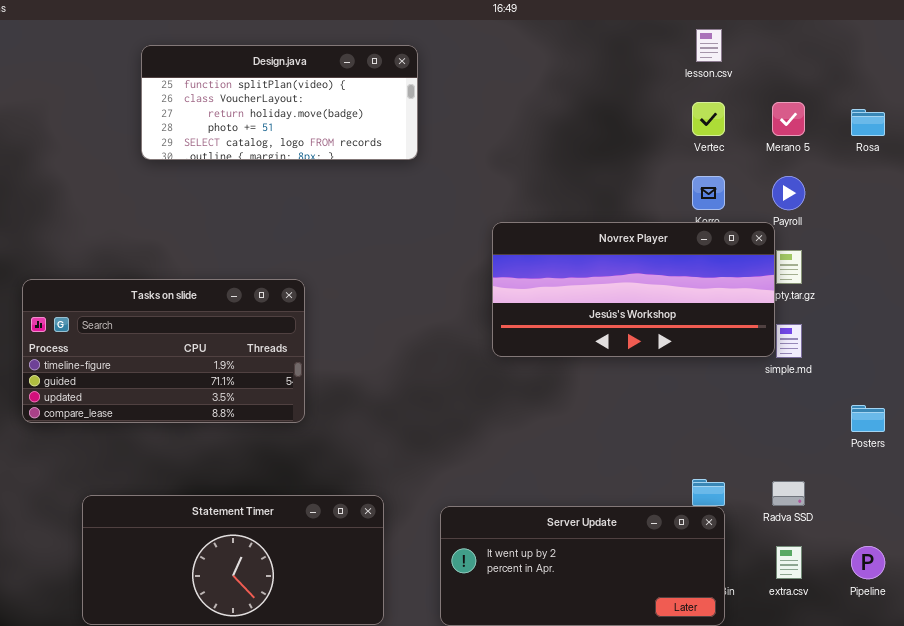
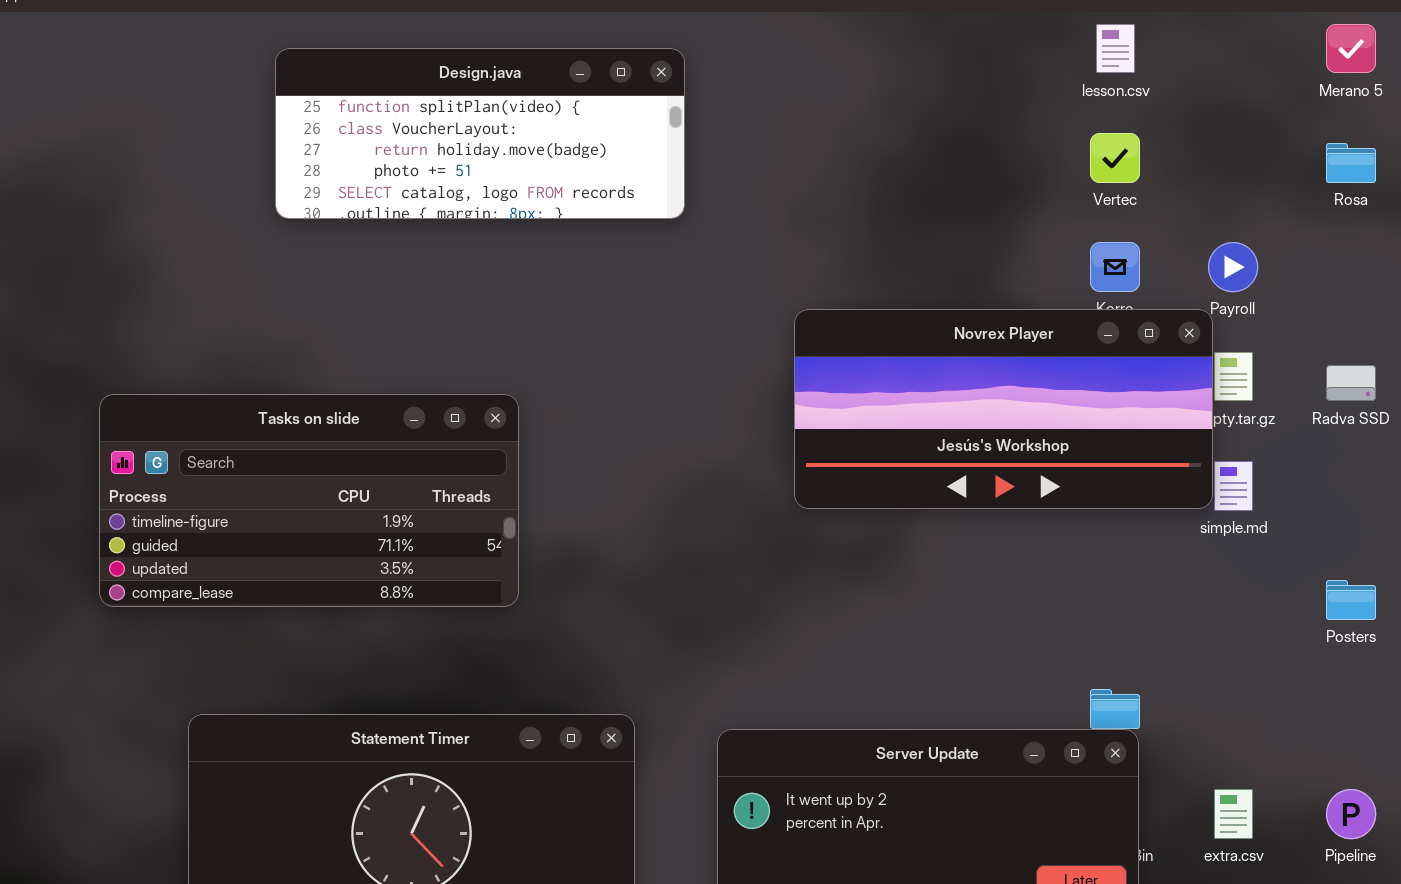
Merano 5: [772,102,805,136] -> [1326,24,1376,73], moved
Radva SSD: [772,481,805,506] -> [1326,365,1376,401], moved

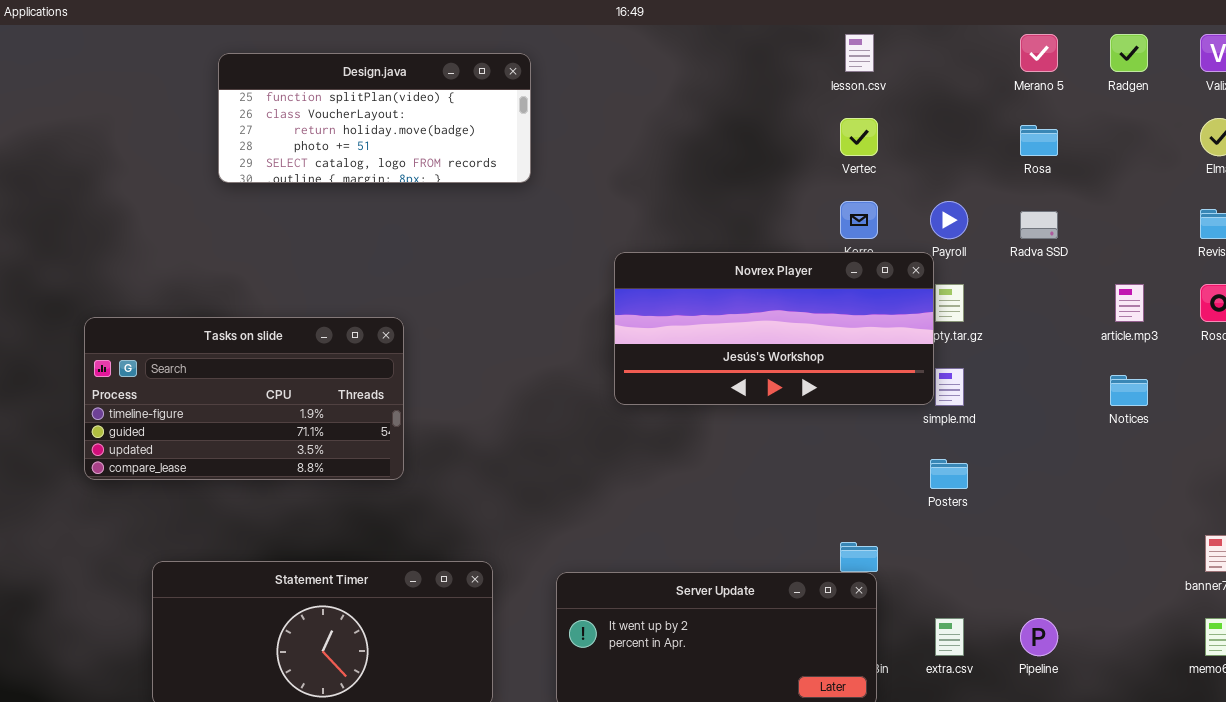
Radva SSD: [1326,365,1376,401] -> [1020,211,1058,239], moved
Posters: [1326,580,1376,620] -> [930,459,968,489], moved

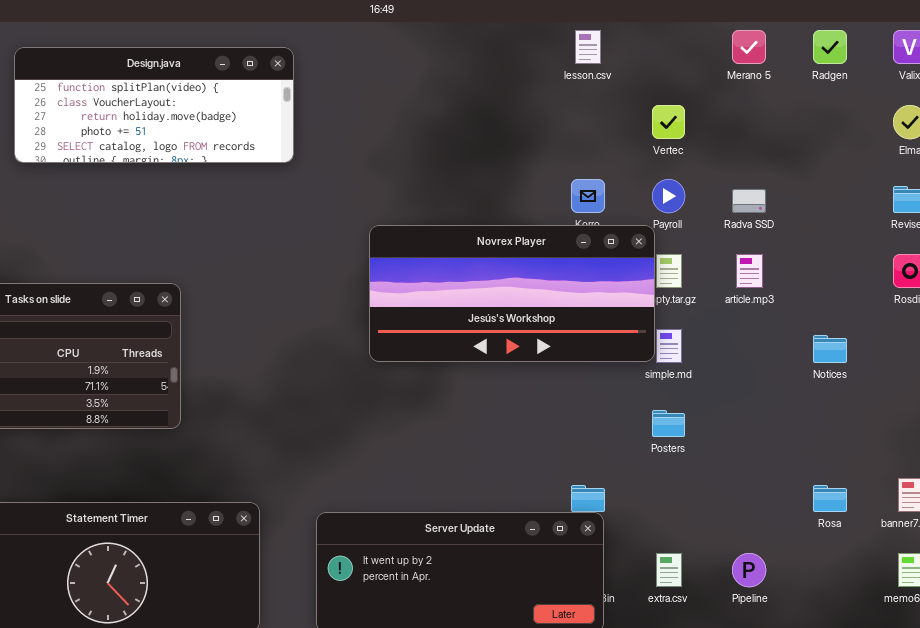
Vertec: [840,118,878,156] -> [652,105,685,139], moved
Rosa: [1020,125,1058,156] -> [813,485,847,512], moved
article.mp3: [1115,284,1144,322] -> [736,254,763,288], moved

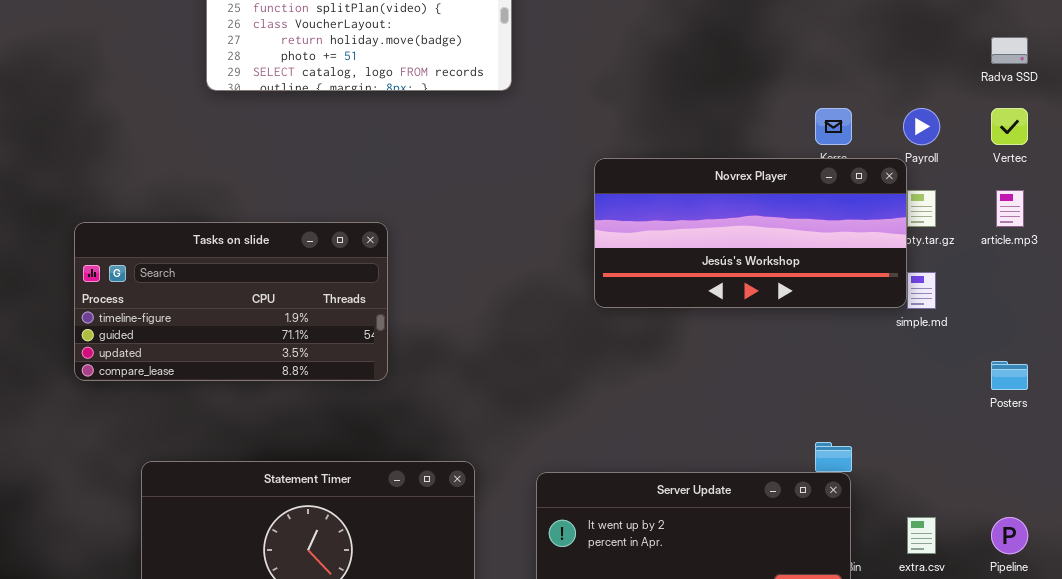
Vertec: [652,105,685,139] -> [991,108,1028,145], moved
Radva SSD: [732,189,766,213] -> [991,37,1028,64], moved
Posters: [652,410,685,437] -> [991,361,1028,390], moved

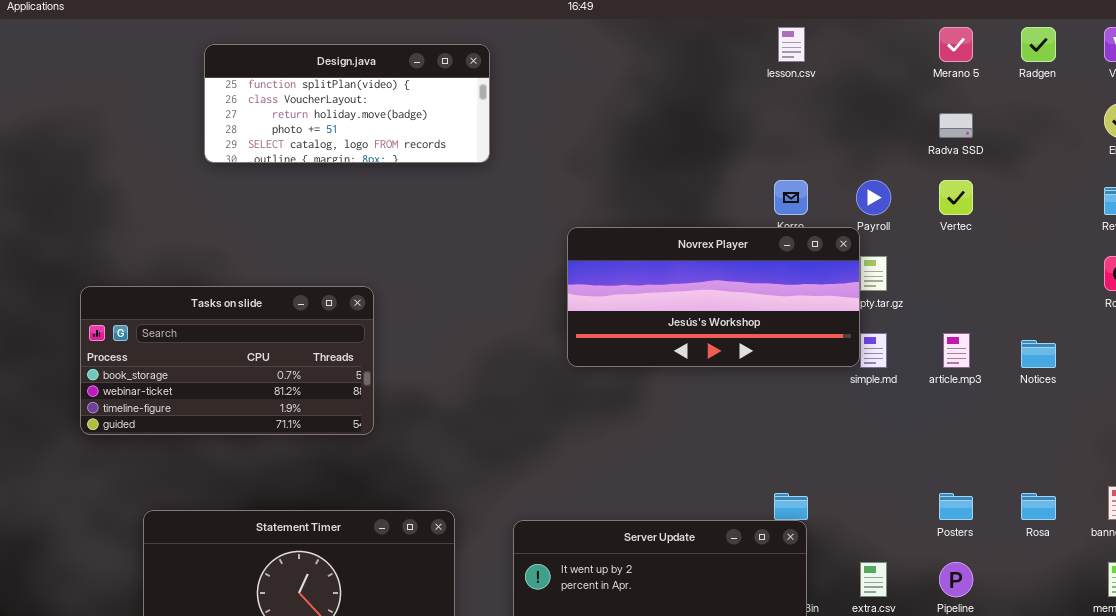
article.mp3: [996,190,1024,227] -> [943,333,970,368], moved
Tasks on slide: [74,222,388,381] -> [80,286,374,435], scrolled up 2 rows
Posters: [991,361,1028,390] -> [939,493,973,520], moved

